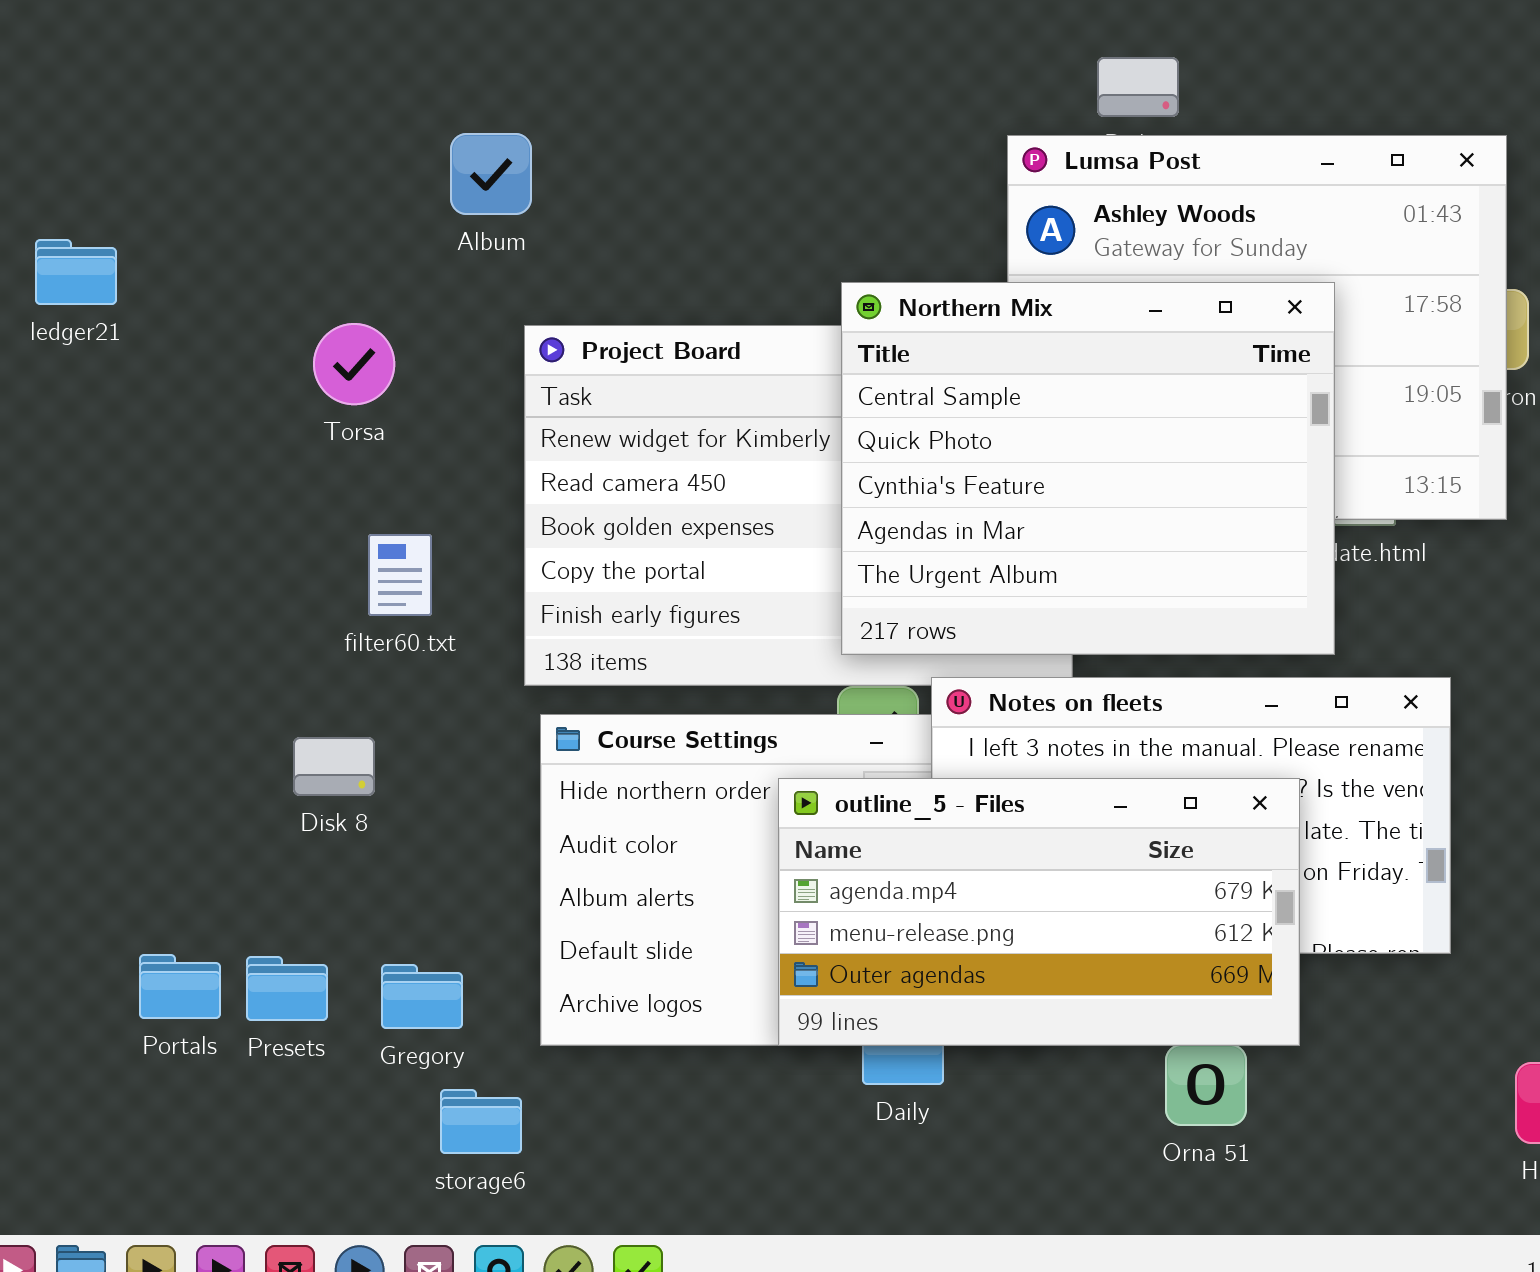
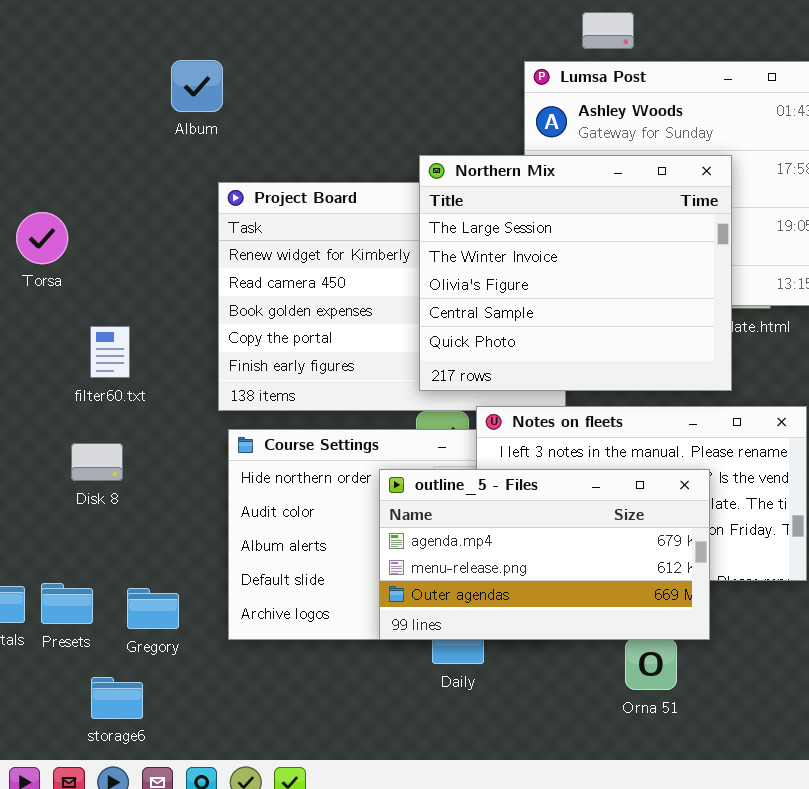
Northern Mix: [841,282,1335,655] -> [419,155,732,391], scrolled up 3 rows
Torsa: [313,323,395,405] -> [16,212,68,264], moved
filter60.txt: [368,534,432,616] -> [90,326,130,378], moved
storage6: [440,1089,522,1154] -> [91,677,143,719], moved

